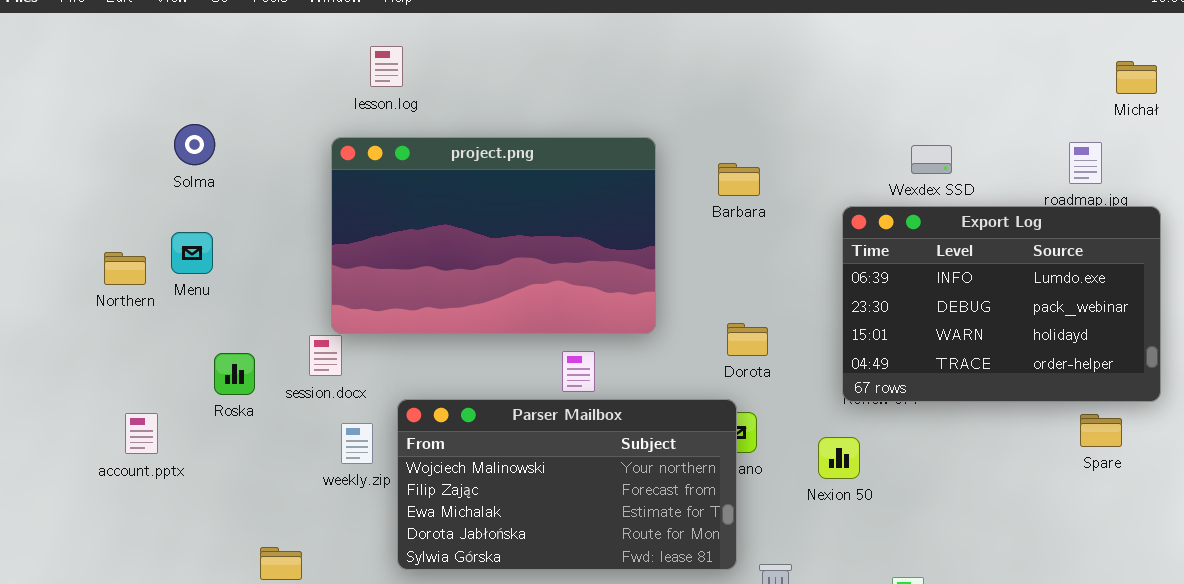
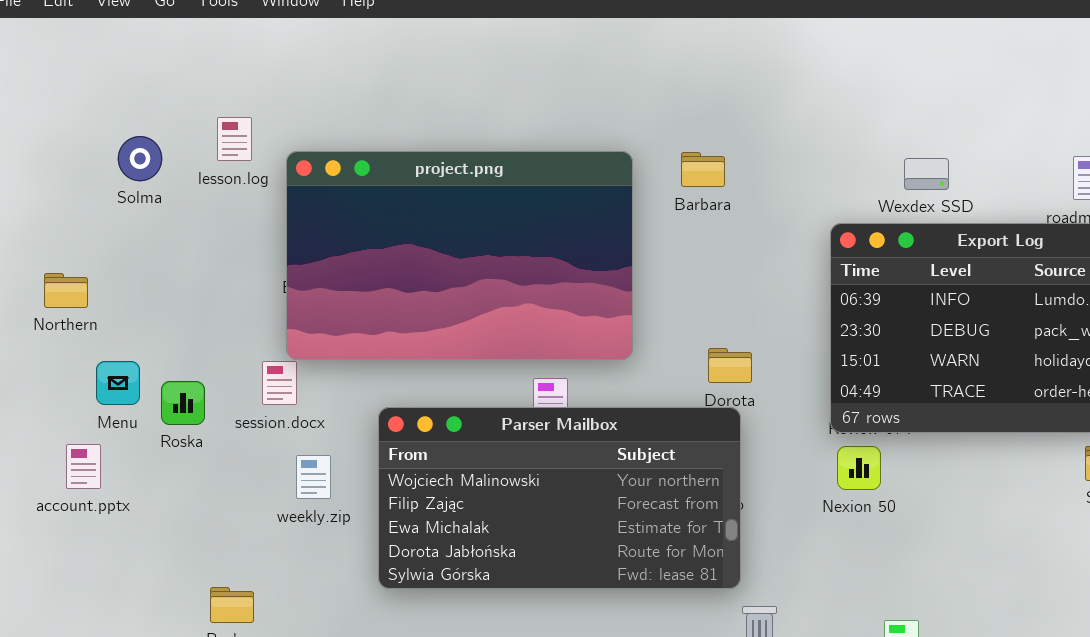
lesson.log: [370,46,403,87] -> [217,117,252,161], moved
Barbara: [718,163,760,196] -> [681,152,725,187], moved
Menu: [171,232,213,274] -> [96,361,140,405], moved
Parser Mailbox: [397,399,737,570] -> [378,407,741,589], moved
Nexion 50: [818,437,860,479] -> [837,446,881,490], moved

